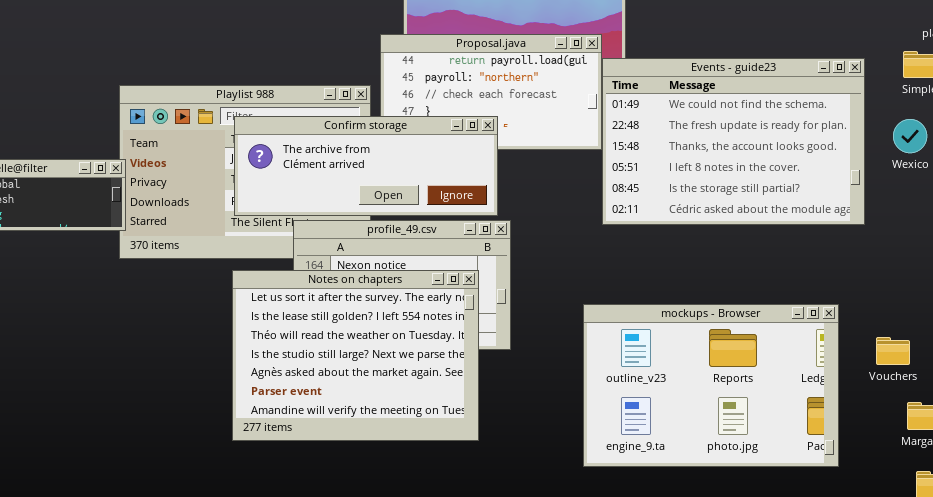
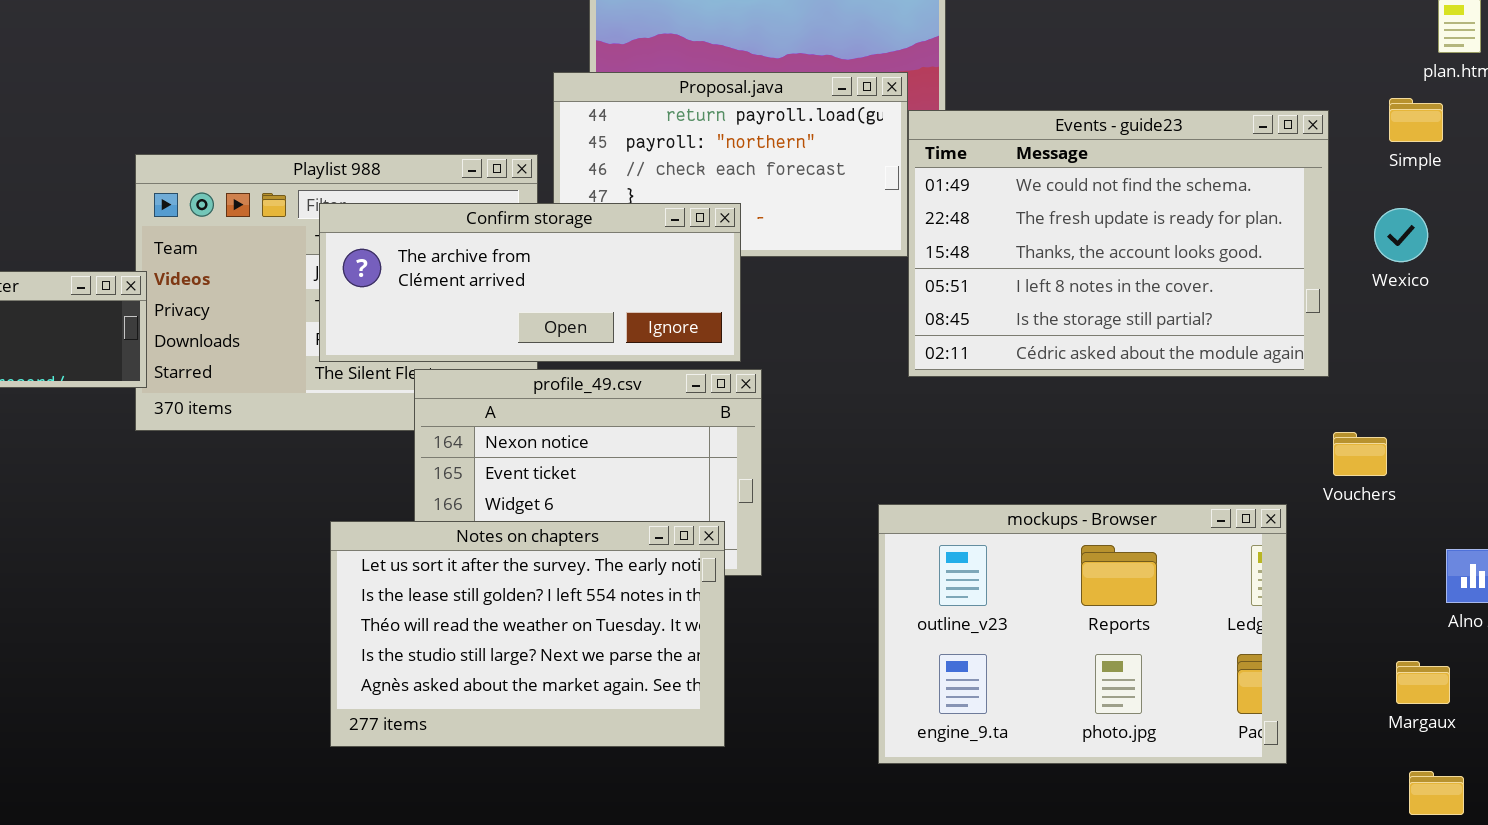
Notes on chapters: [232,270,479,441] -> [330,521,725,747], moved, resized
Vouchers: [876,337,910,365] -> [1333,432,1387,476], moved

